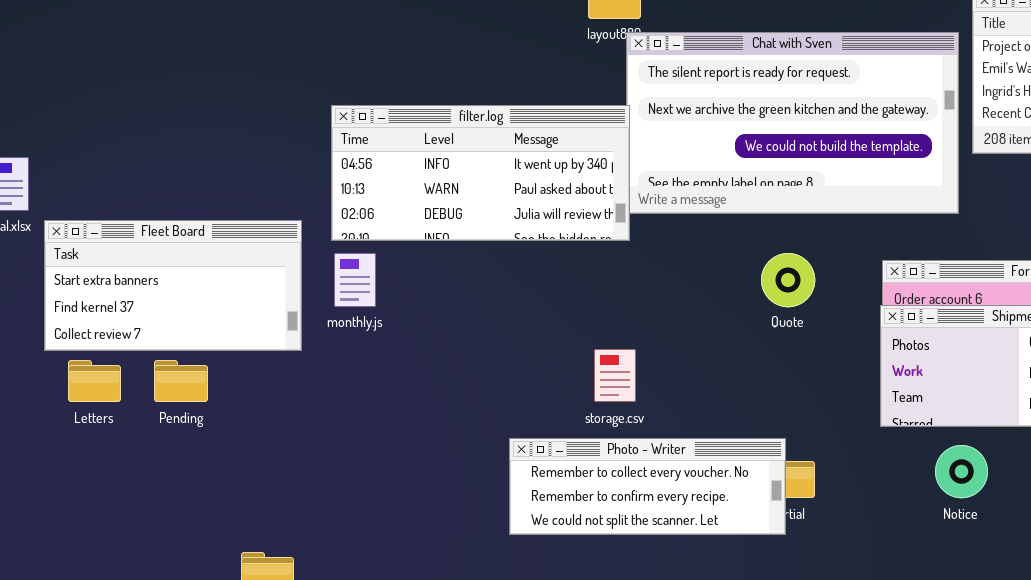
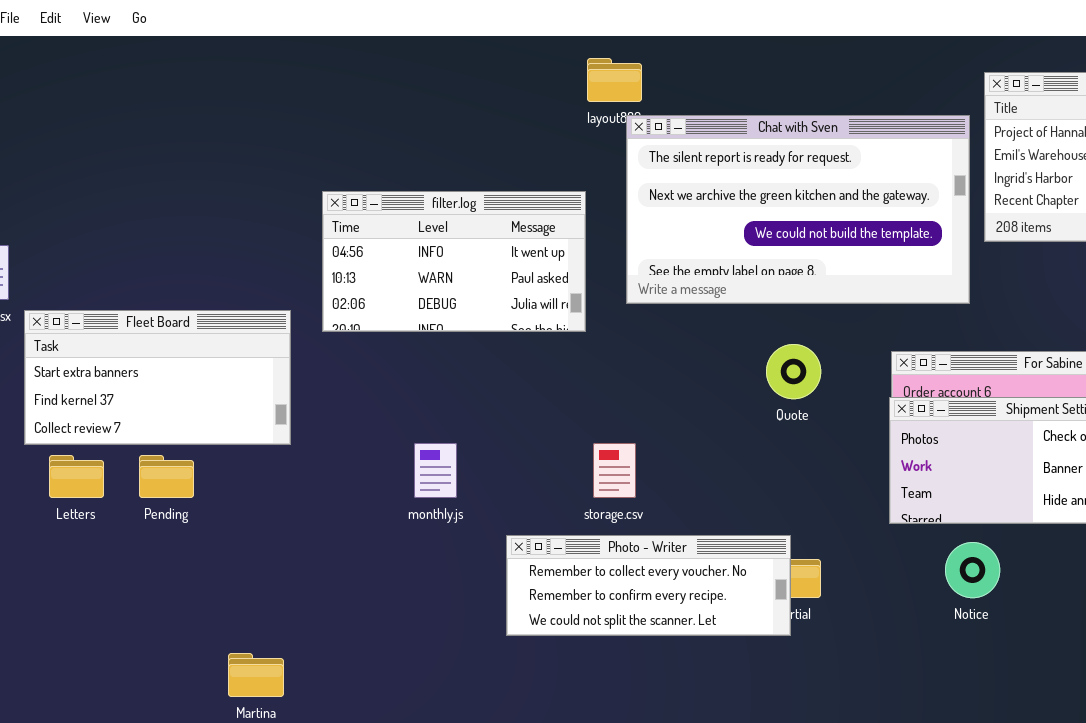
filter.log: [331,105,630,241] -> [322,191,586,332], resized
monthly.js: [334,253,376,307] -> [414,443,457,498], moved

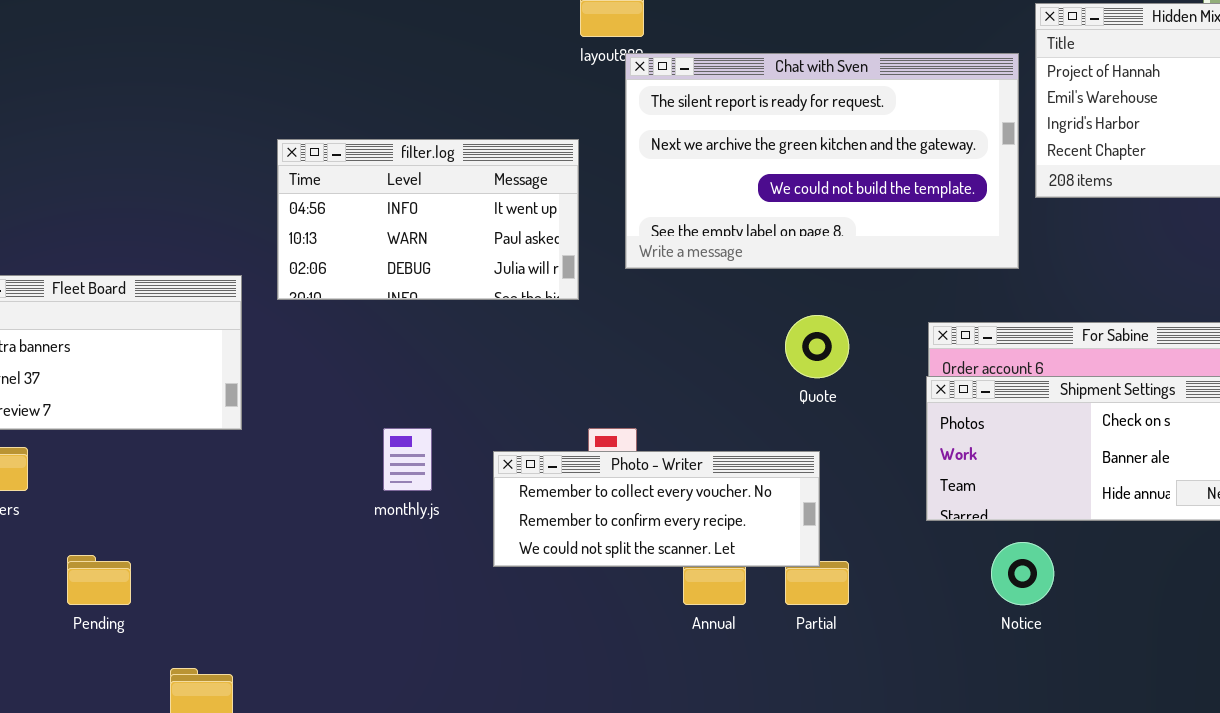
Pending: [139,455,194,498] -> [67,555,131,605], moved
Photo - Writer: [506,535,791,636] -> [493,451,820,567], moved

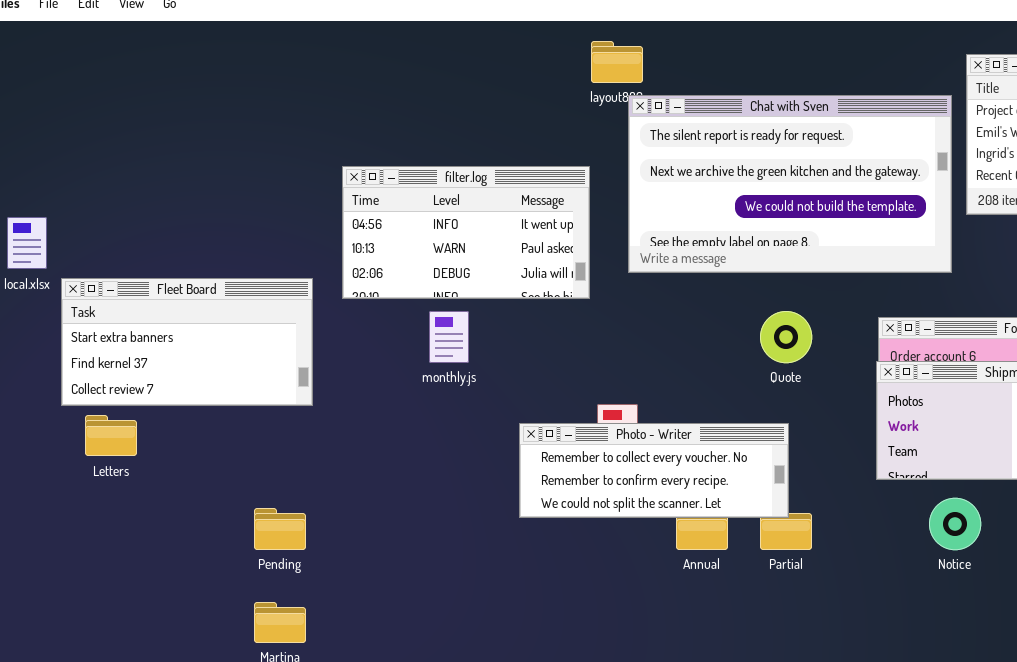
monthly.js: [383,428,432,491] -> [429,311,469,363], moved
Pending: [67,555,131,605] -> [254,508,306,550], moved

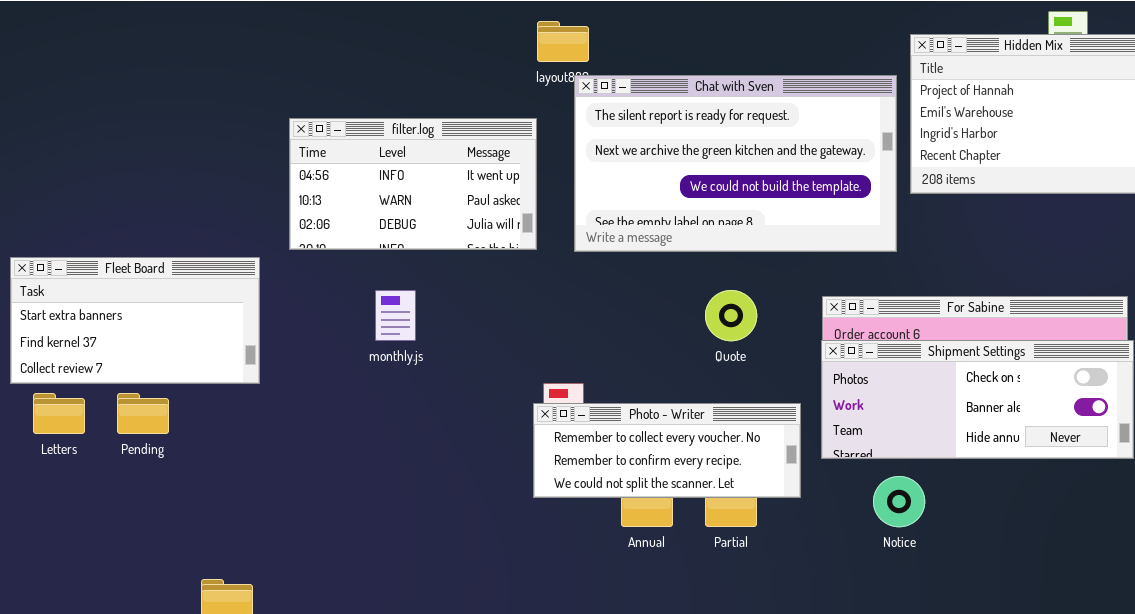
filter.log: [342,166,590,299] -> [289,118,537,250], moved
Photo - Writer: [519,423,789,518] -> [533,403,801,498], moved
Pending: [254,508,306,550] -> [117,393,169,434], moved

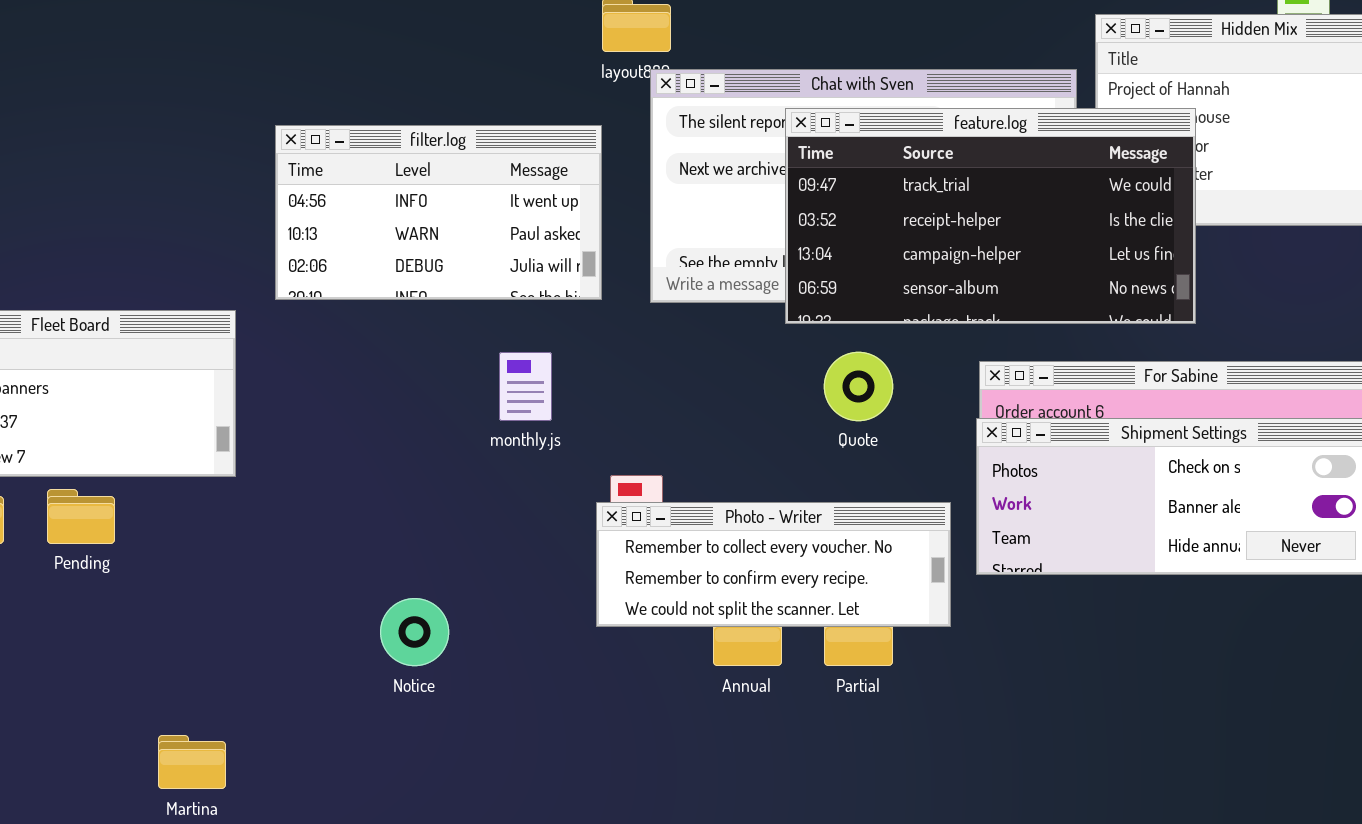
feature.log: none -> [785,108,1196,324], opened
monthly.js: [375,290,416,341] -> [499,352,552,421], moved
Notice: [873,476,925,527] -> [380,598,449,666], moved

